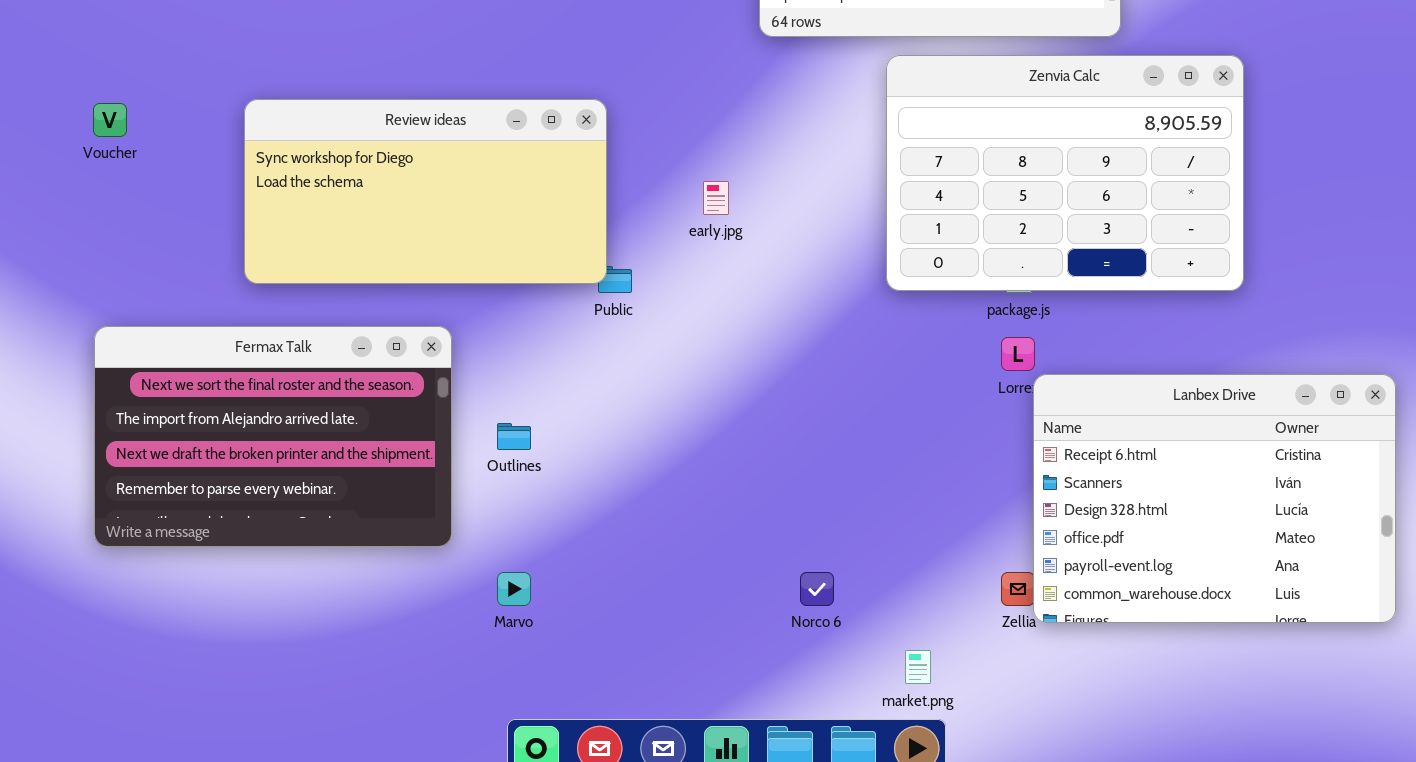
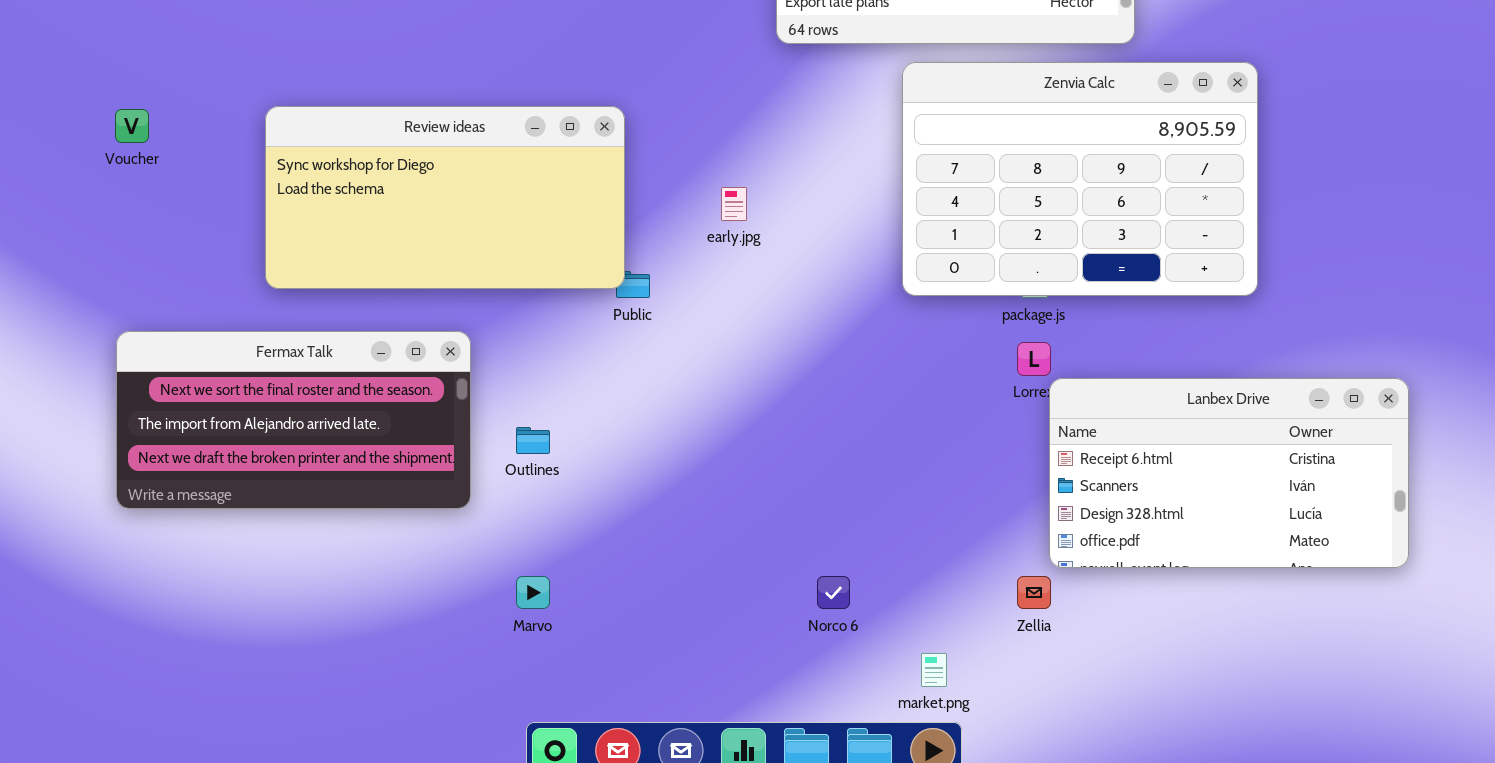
Fermax Talk: [94,326,452,547] -> [116,331,471,509], resized
Lanbex Drive: [1033,374,1396,623] -> [1049,378,1409,568], resized

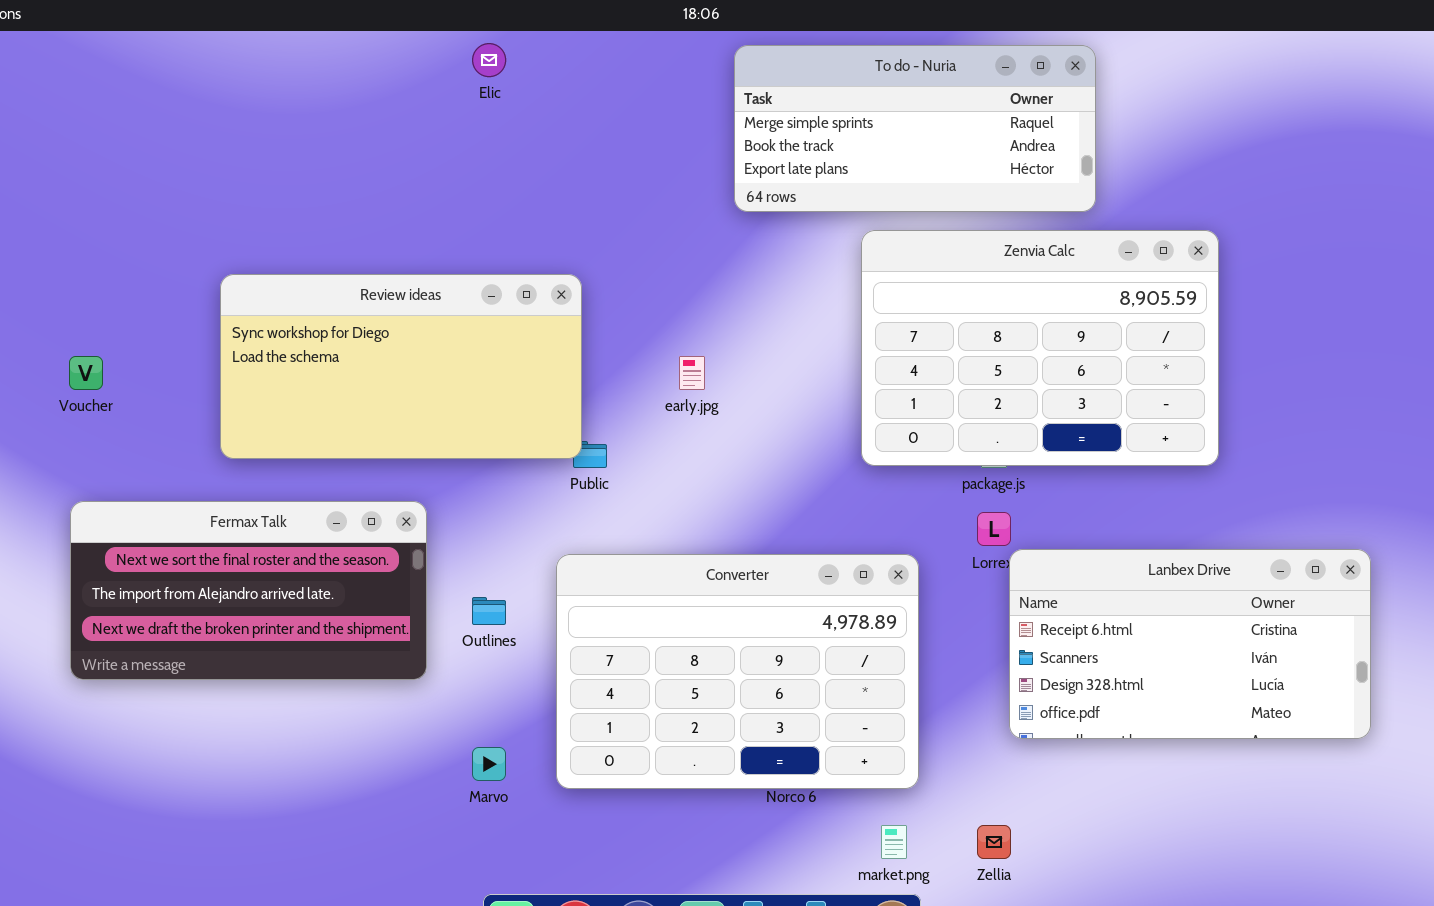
Voucher: [115,109,149,143] -> [69,356,103,390], moved
Converter: none -> [556,554,919,789], opened
Zellia: [1017,576,1051,609] -> [977,825,1011,859], moved

